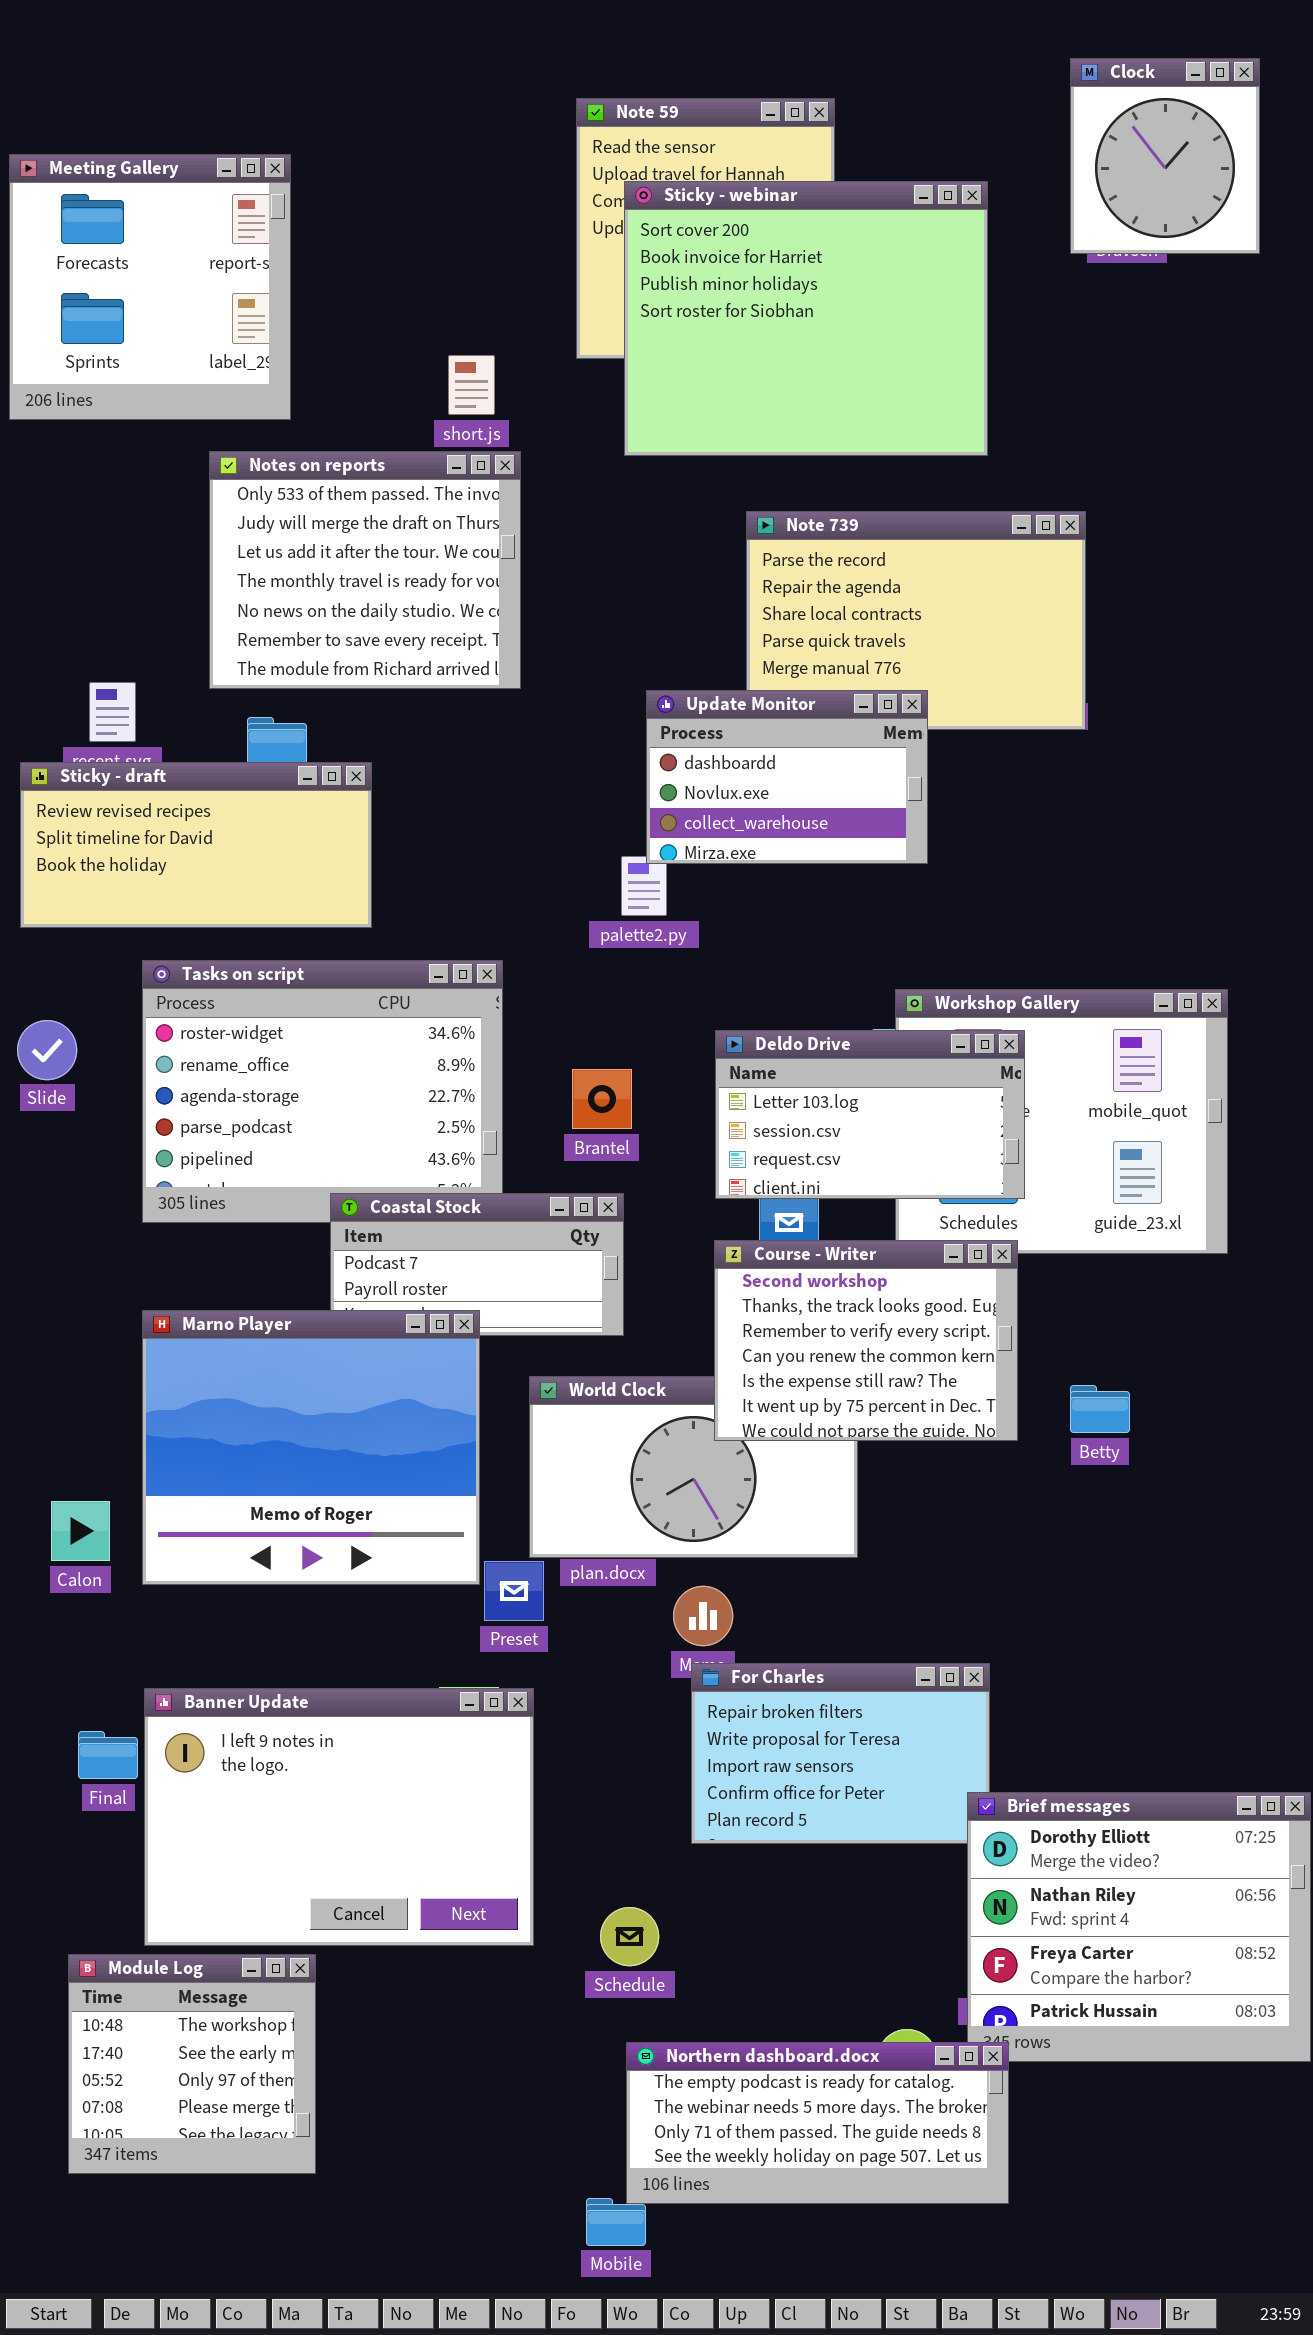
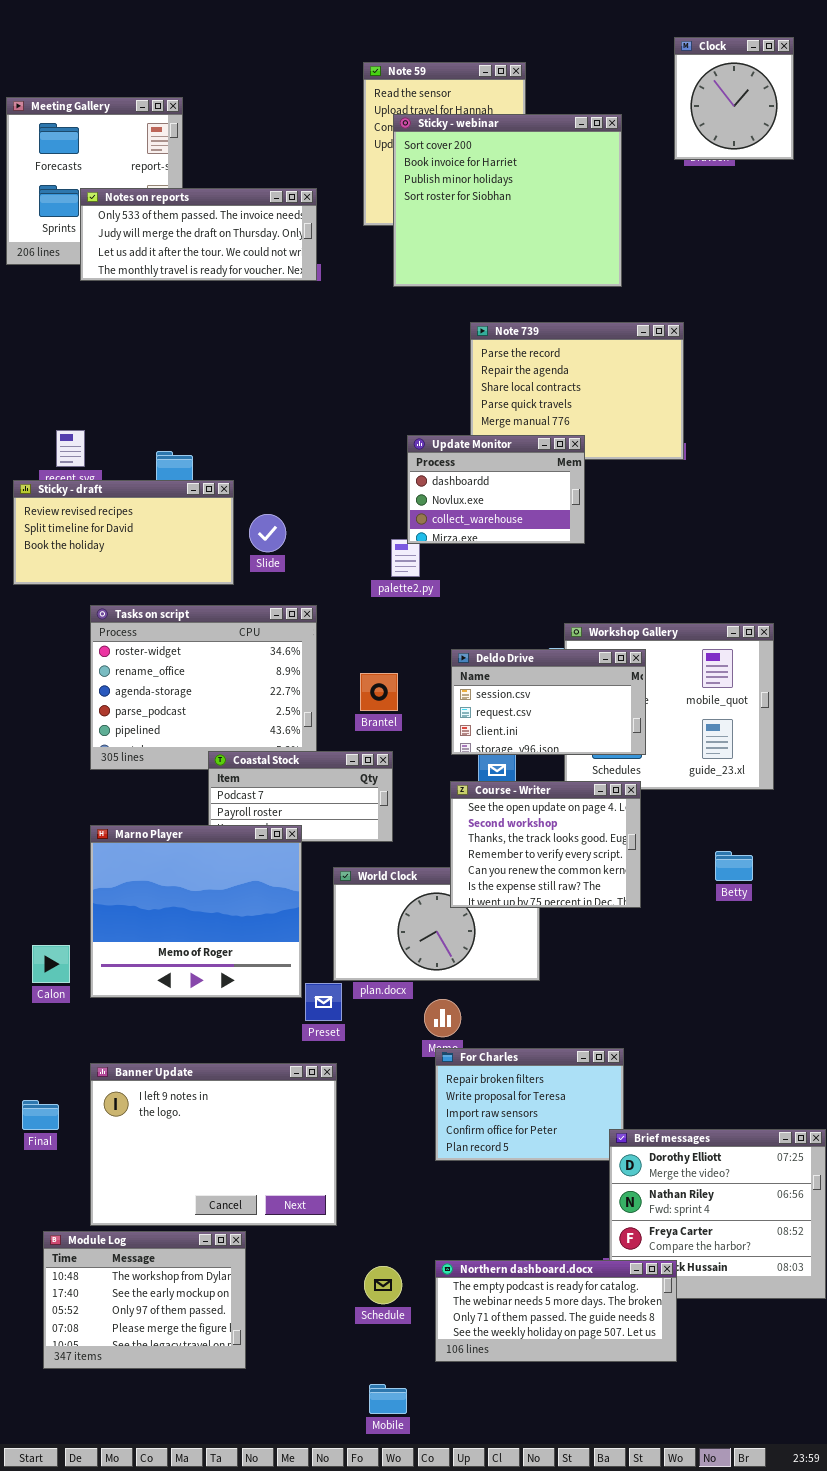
Notes on reports: [209,451,521,689] -> [80,188,317,281], moved, resized
Slide: [17,1020,77,1080] -> [249,514,286,552], moved
Deldo Drive: [715,1030,1025,1199] -> [451,649,646,755], scrolled down 1 row
Course - Writer: [714,1240,1018,1441] -> [450,781,641,908], scrolled up 1 row
Betty: [1070,1385,1130,1433] -> [715,851,753,881], moved
Final: [78,1731,138,1779] -> [22,1100,59,1130], moved
Schedule: [600,1907,659,1966] -> [364,1266,402,1304], moved
Module Log: [68,1954,316,2174] -> [43,1231,246,1369], resized
Northern dashboard.docx: [626,2042,1009,2204] -> [435,1260,677,1362], moved

